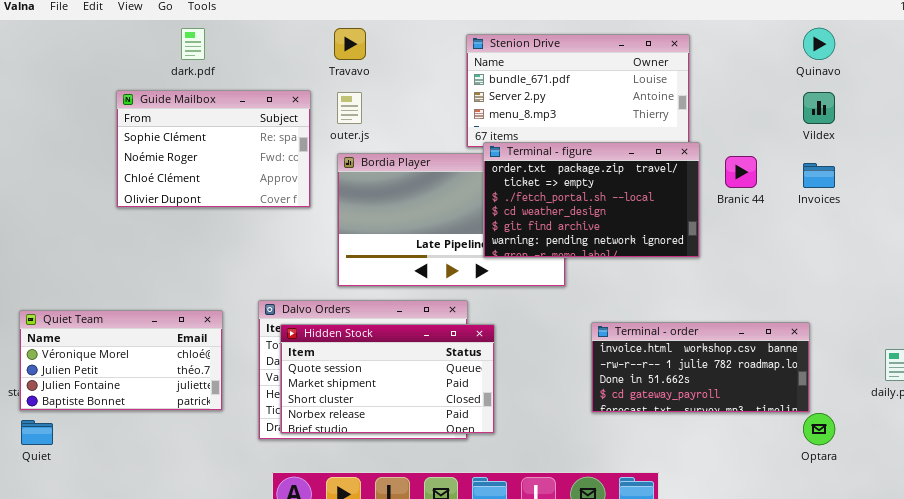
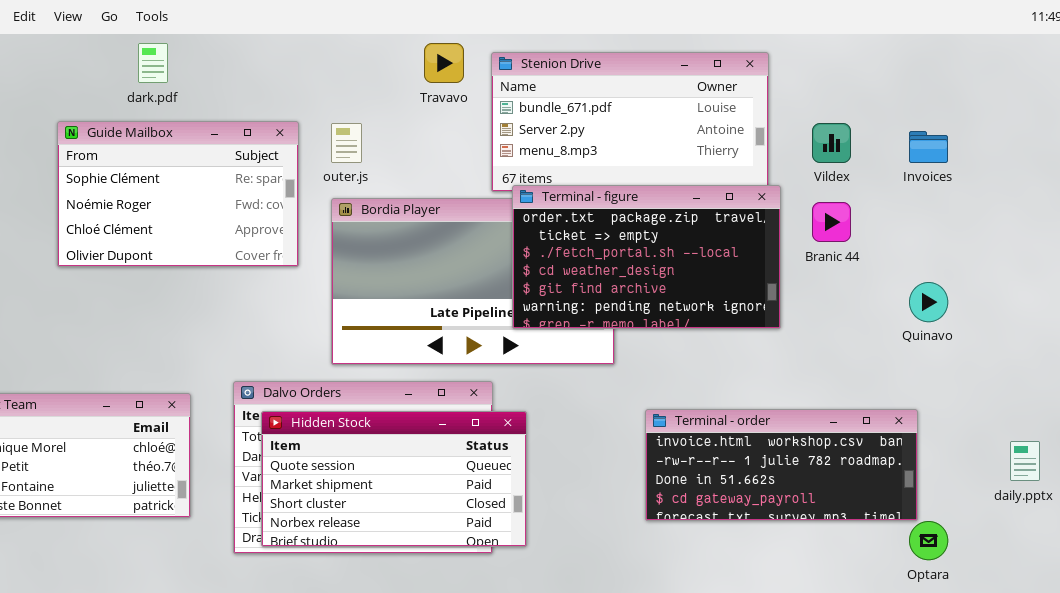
Travavo: [334,28,366,60] -> [424,43,464,83], moved
Quinavo: [803,28,835,60] -> [909,282,948,322], moved
Vildex: [803,92,835,124] -> [812,123,851,163], moved
Invoices: [803,163,835,188] -> [909,131,948,163], moved

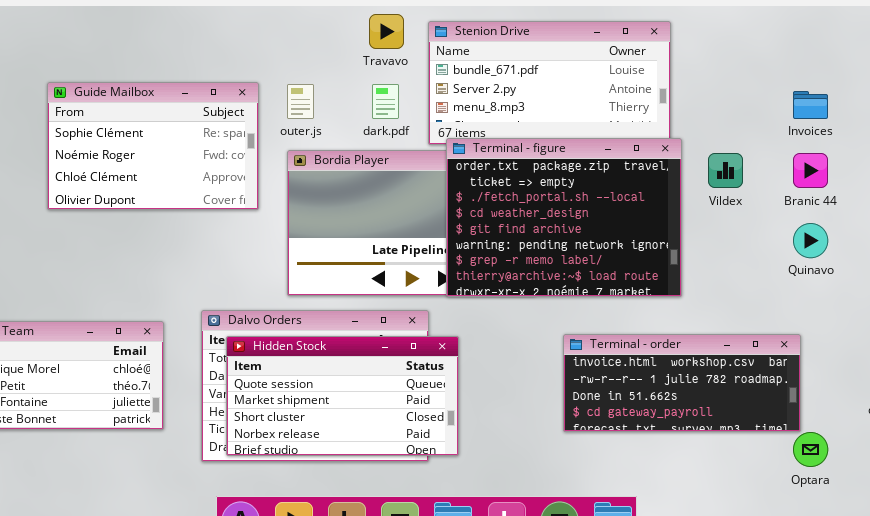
dark.pdf: [138,43,168,83] -> [372,84,399,119], moved
Vildex: [812,123,851,163] -> [708,153,743,188], moved
Terminal - figure: [512,185,781,329] -> [446,138,682,297], resized
Branic 44: [812,202,851,242] -> [793,153,828,188], moved

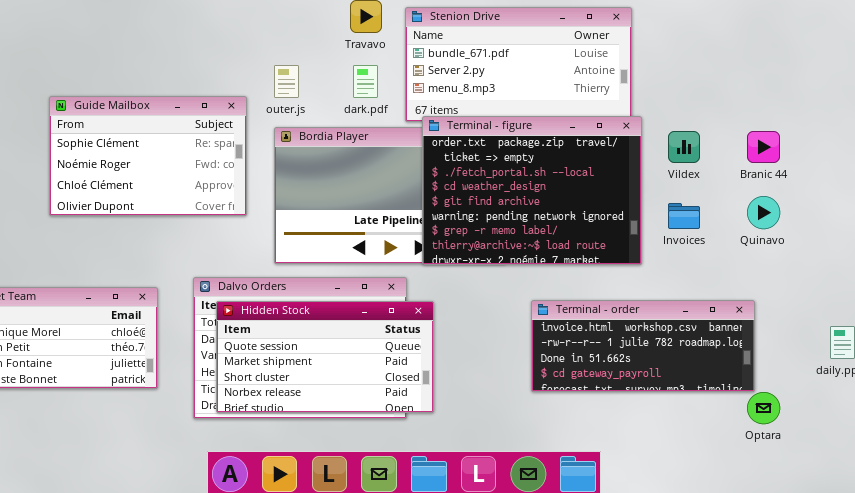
Guide Mailbox: [47,82,259,210] -> [49,96,247,216], moved
Invoices: [793,91,828,119] -> [668,203,700,229], moved

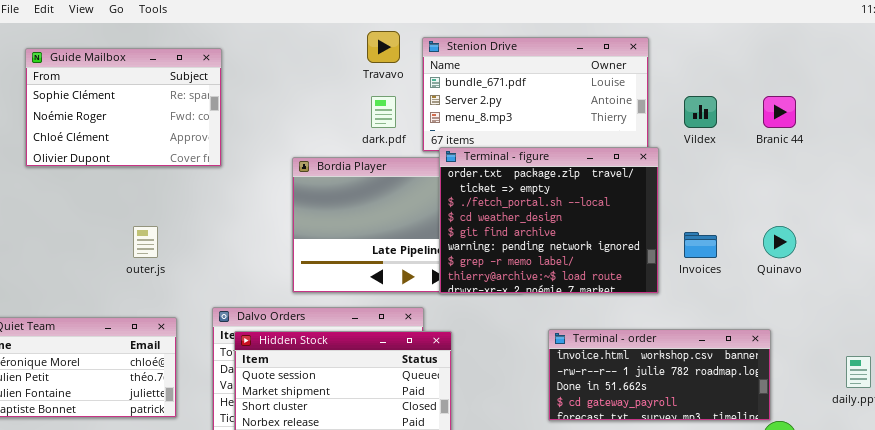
outer.js: [274,65,299,98] -> [133,226,158,258], moved
Guide Mailbox: [49,96,247,216] -> [25,48,222,167], moved
Vildex: [668,131,700,163] -> [684,96,717,128], moved
Branic 44: [747,131,780,163] -> [763,96,796,128], moved

